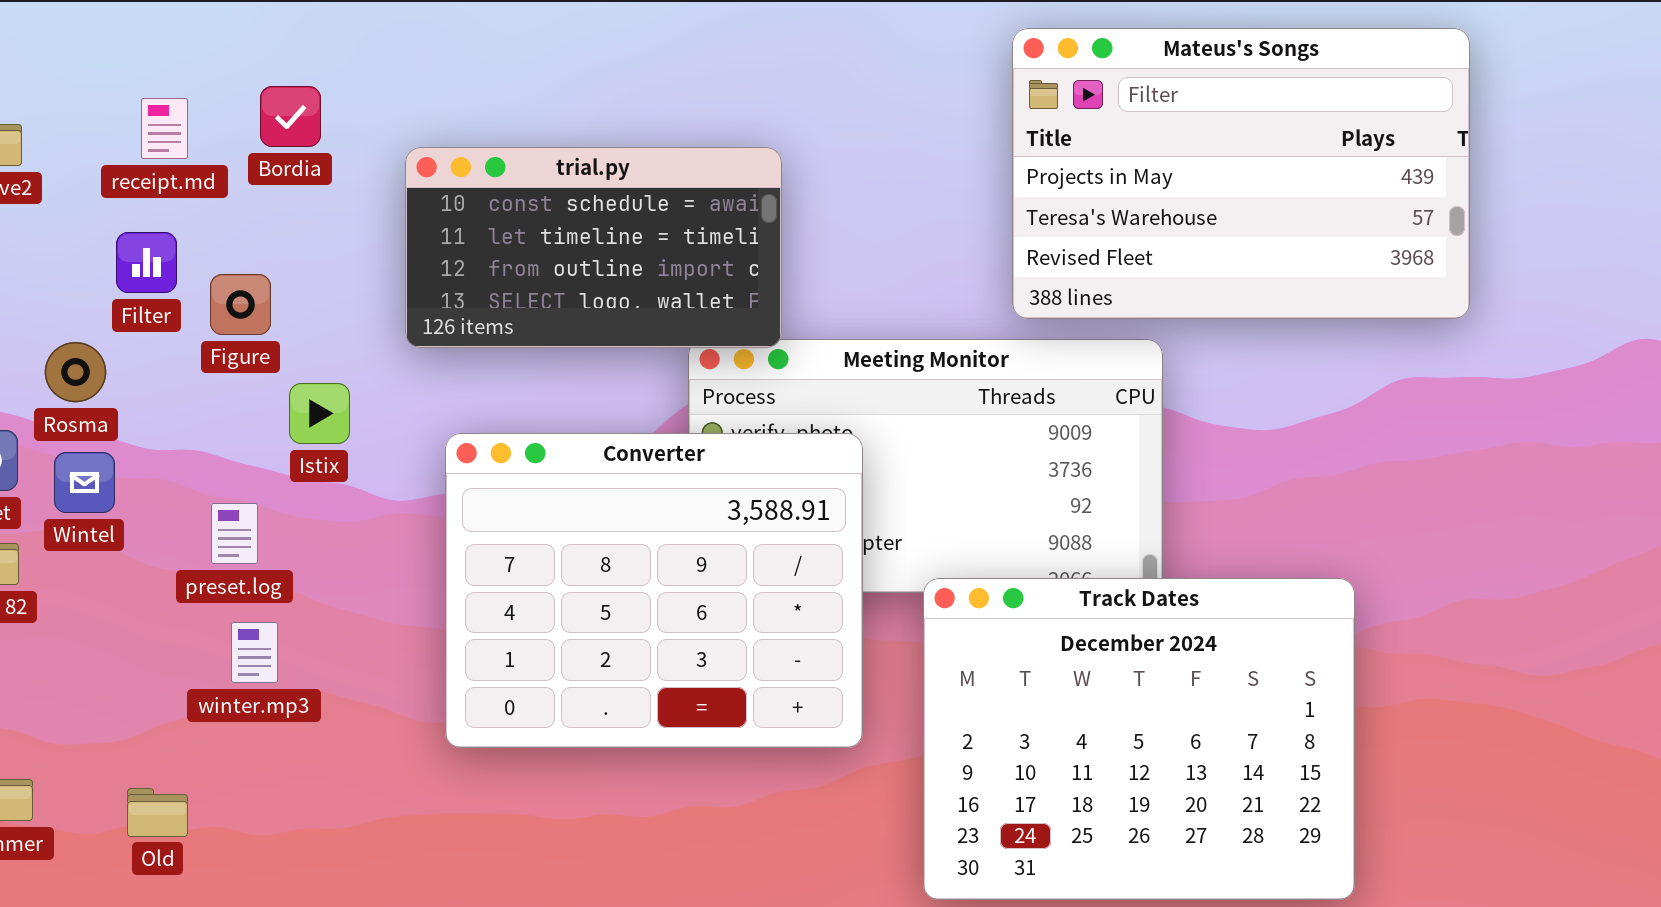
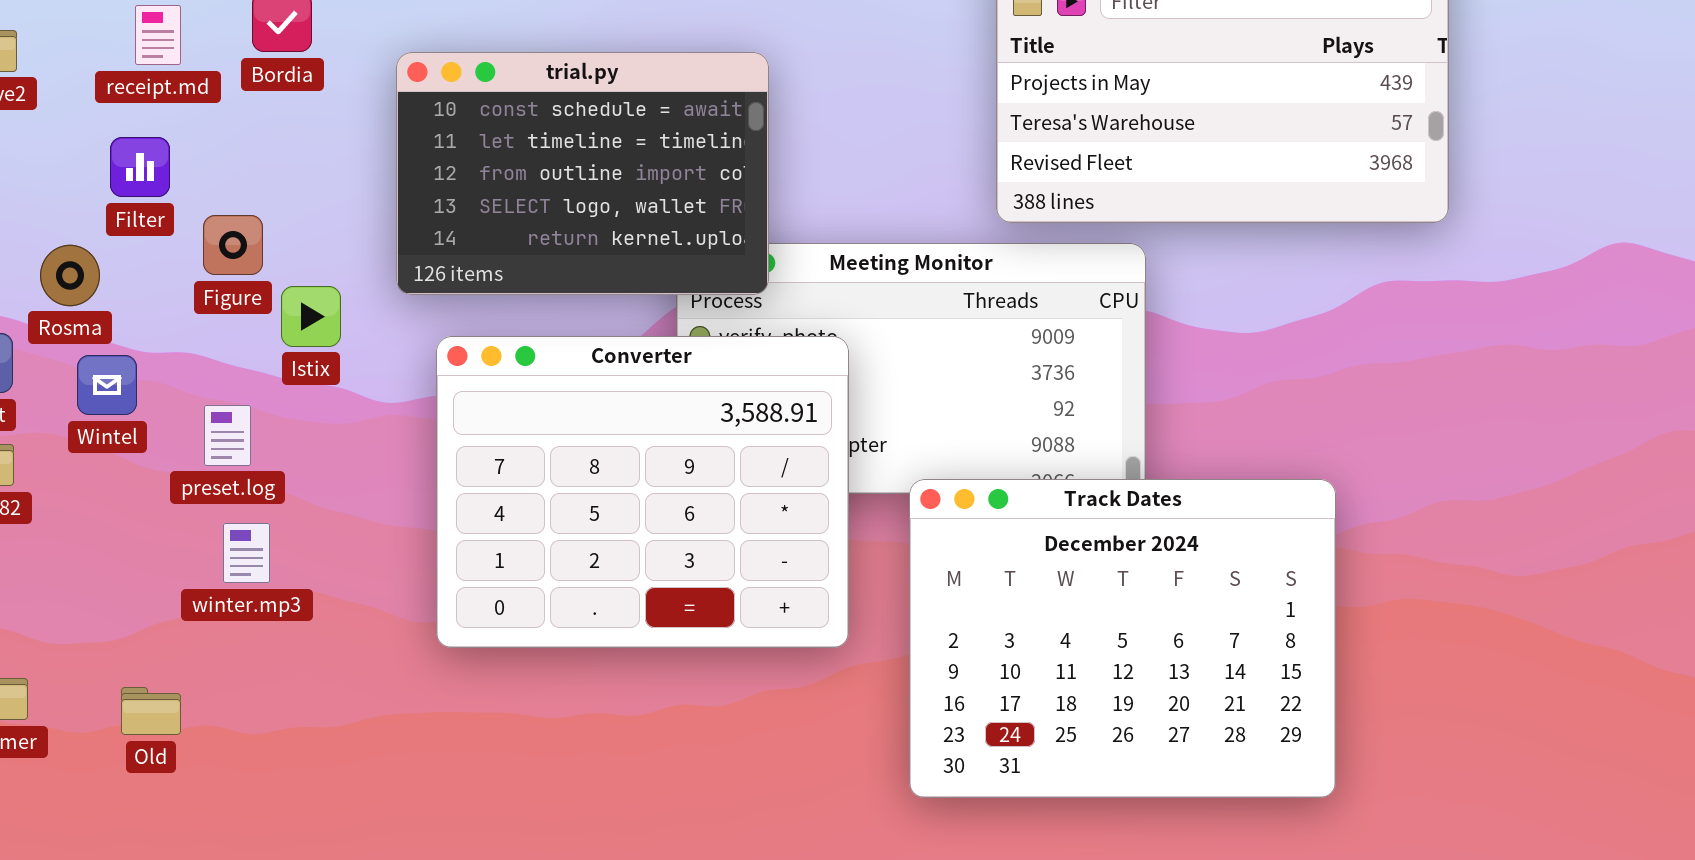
trial.py: [405,147,782,348] -> [396,52,769,295], resized
Figure: [210,274,271,335] -> [203,215,263,275], moved
Wintel: [54,452,115,513] -> [77,355,137,415], moved

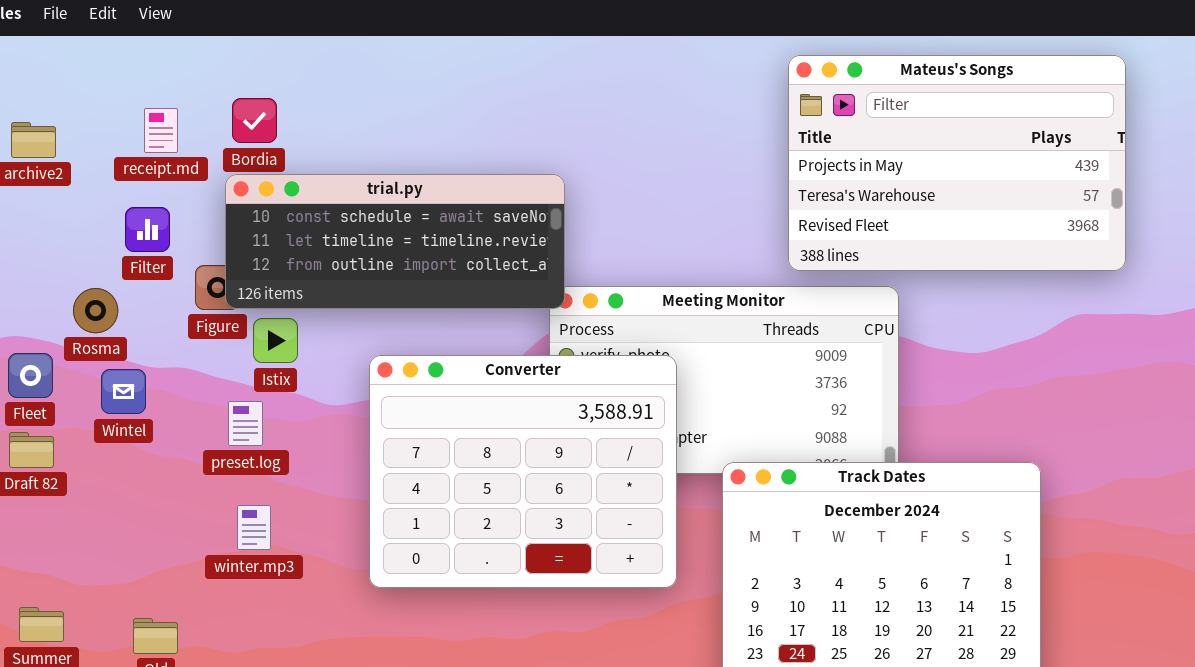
trial.py: [396,52,769,295] -> [225,174,565,309], moved, resized
preset.log: [204,405,251,466] -> [228,401,263,446], moved
winter.mp3: [223,523,270,583] -> [237,505,271,550], moved

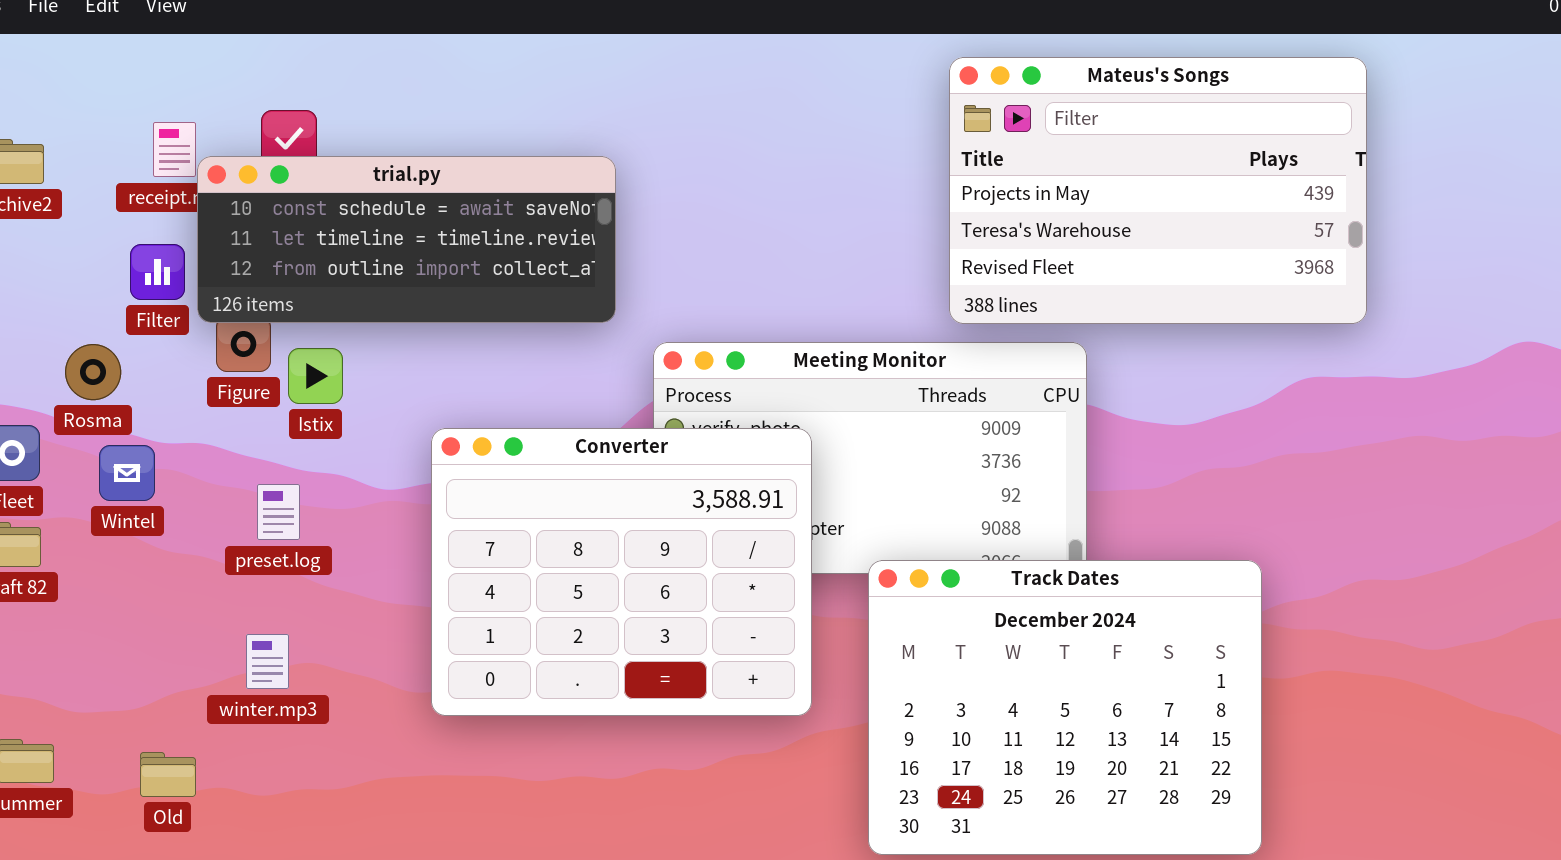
trial.py: [225,174,565,309] -> [197,156,616,323], moved
Istix: [253,318,298,363] -> [288,348,343,404], moved
winter.mp3: [237,505,271,550] -> [246,634,289,689], moved

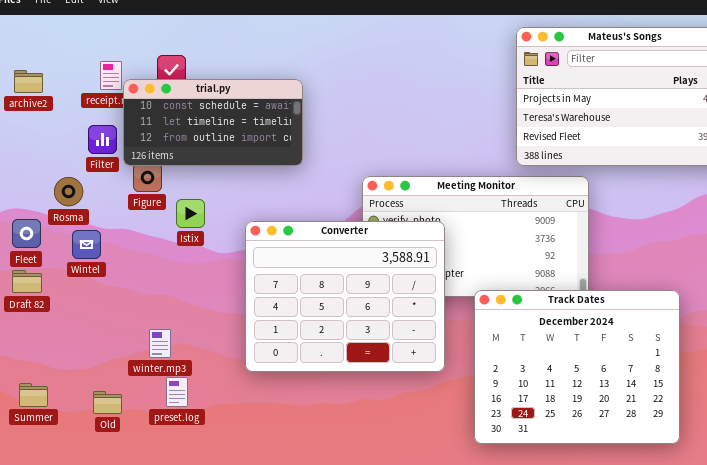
trial.py: [197,156,616,323] -> [123,79,303,166], resized
Istix: [288,348,343,404] -> [176,199,205,228], moved
preset.log: [257,484,300,540] -> [166,377,188,407], moved

